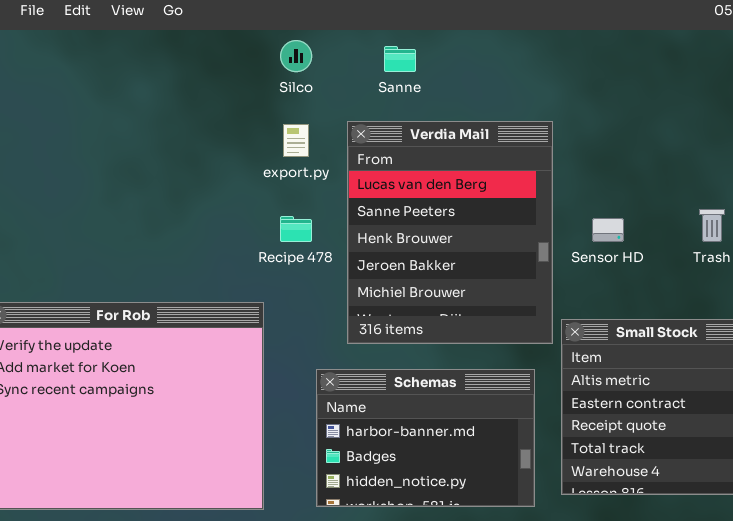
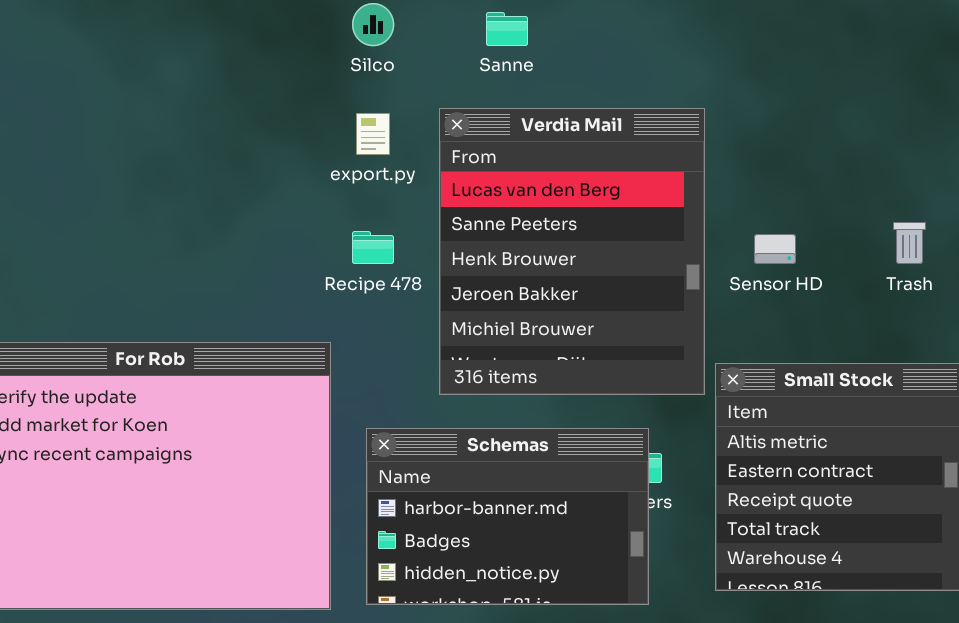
Schemas: [316,369,535,507] -> [366,428,649,605], moved

